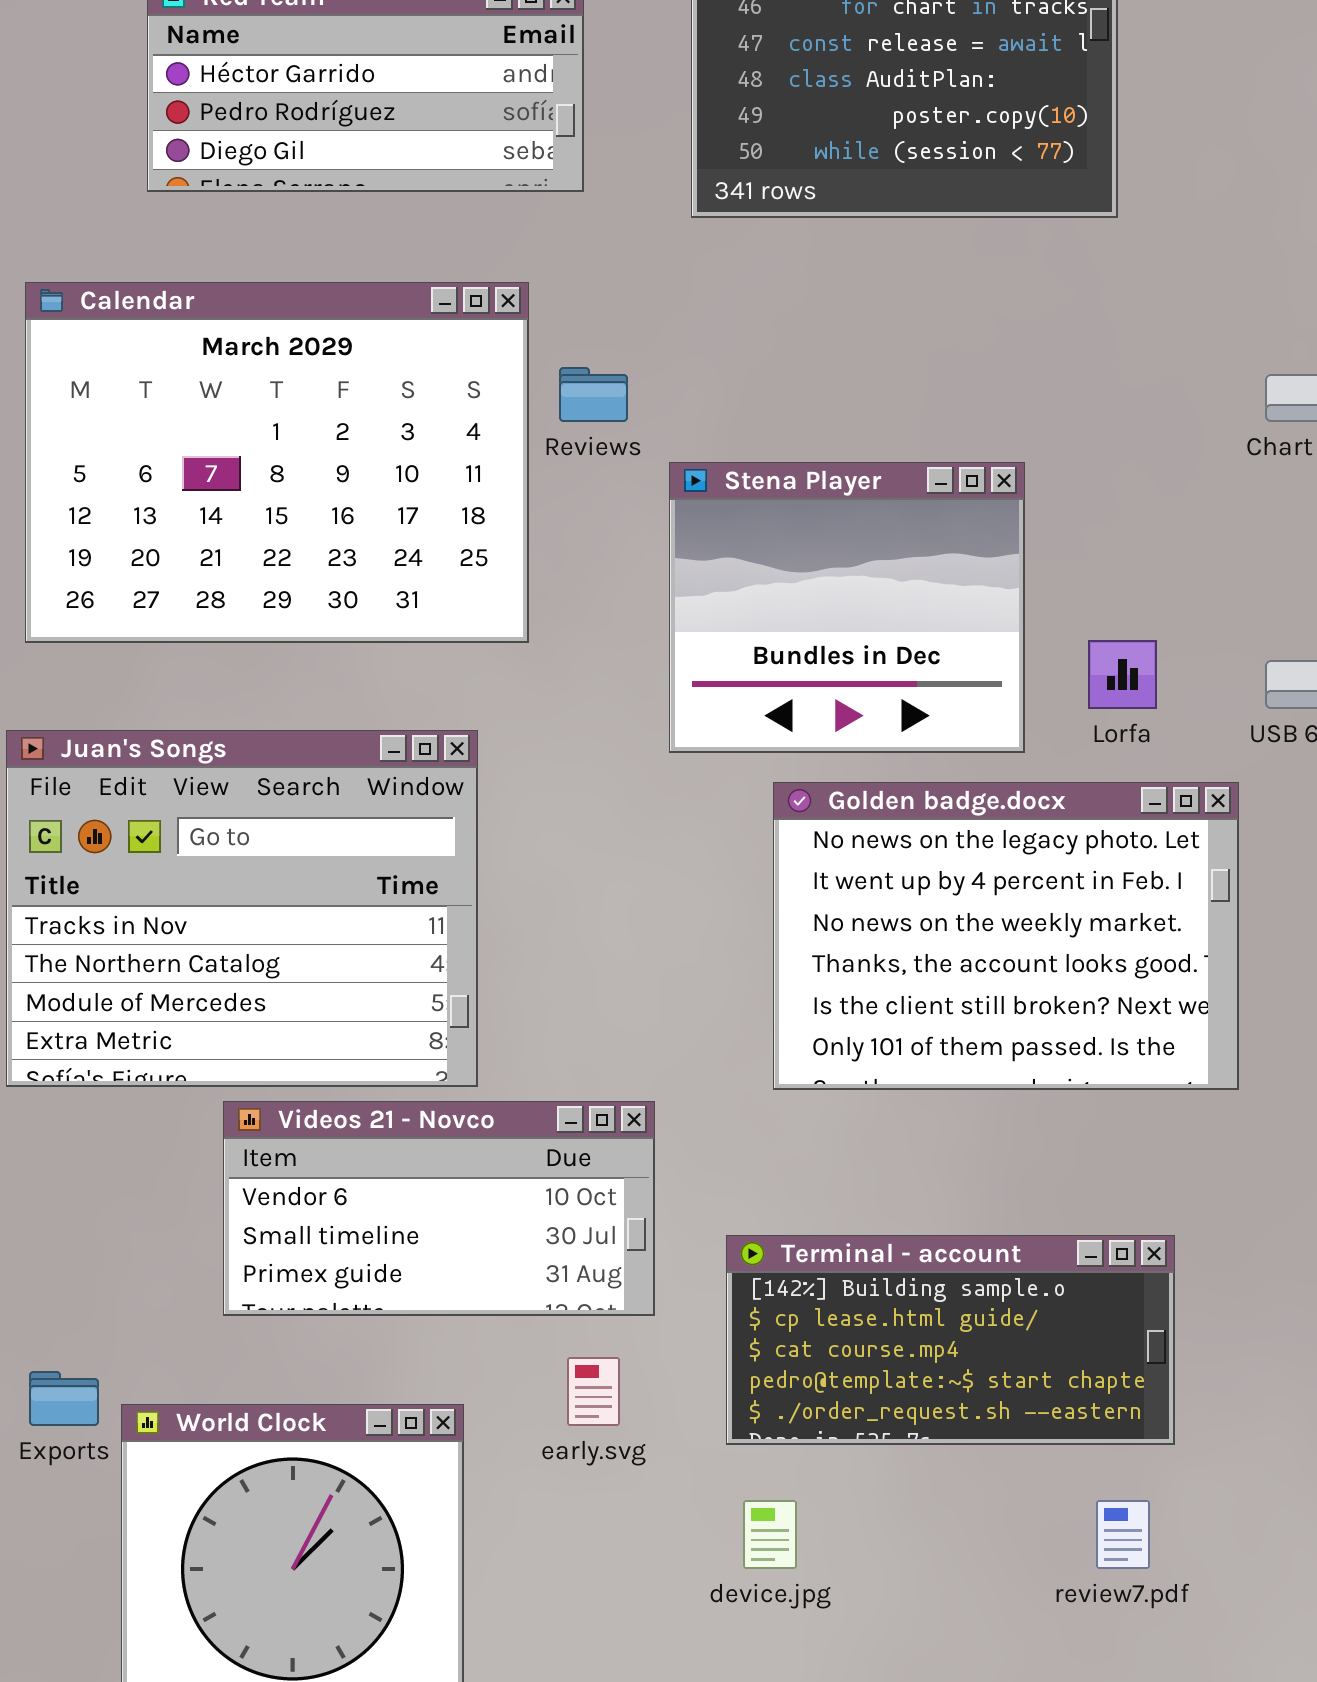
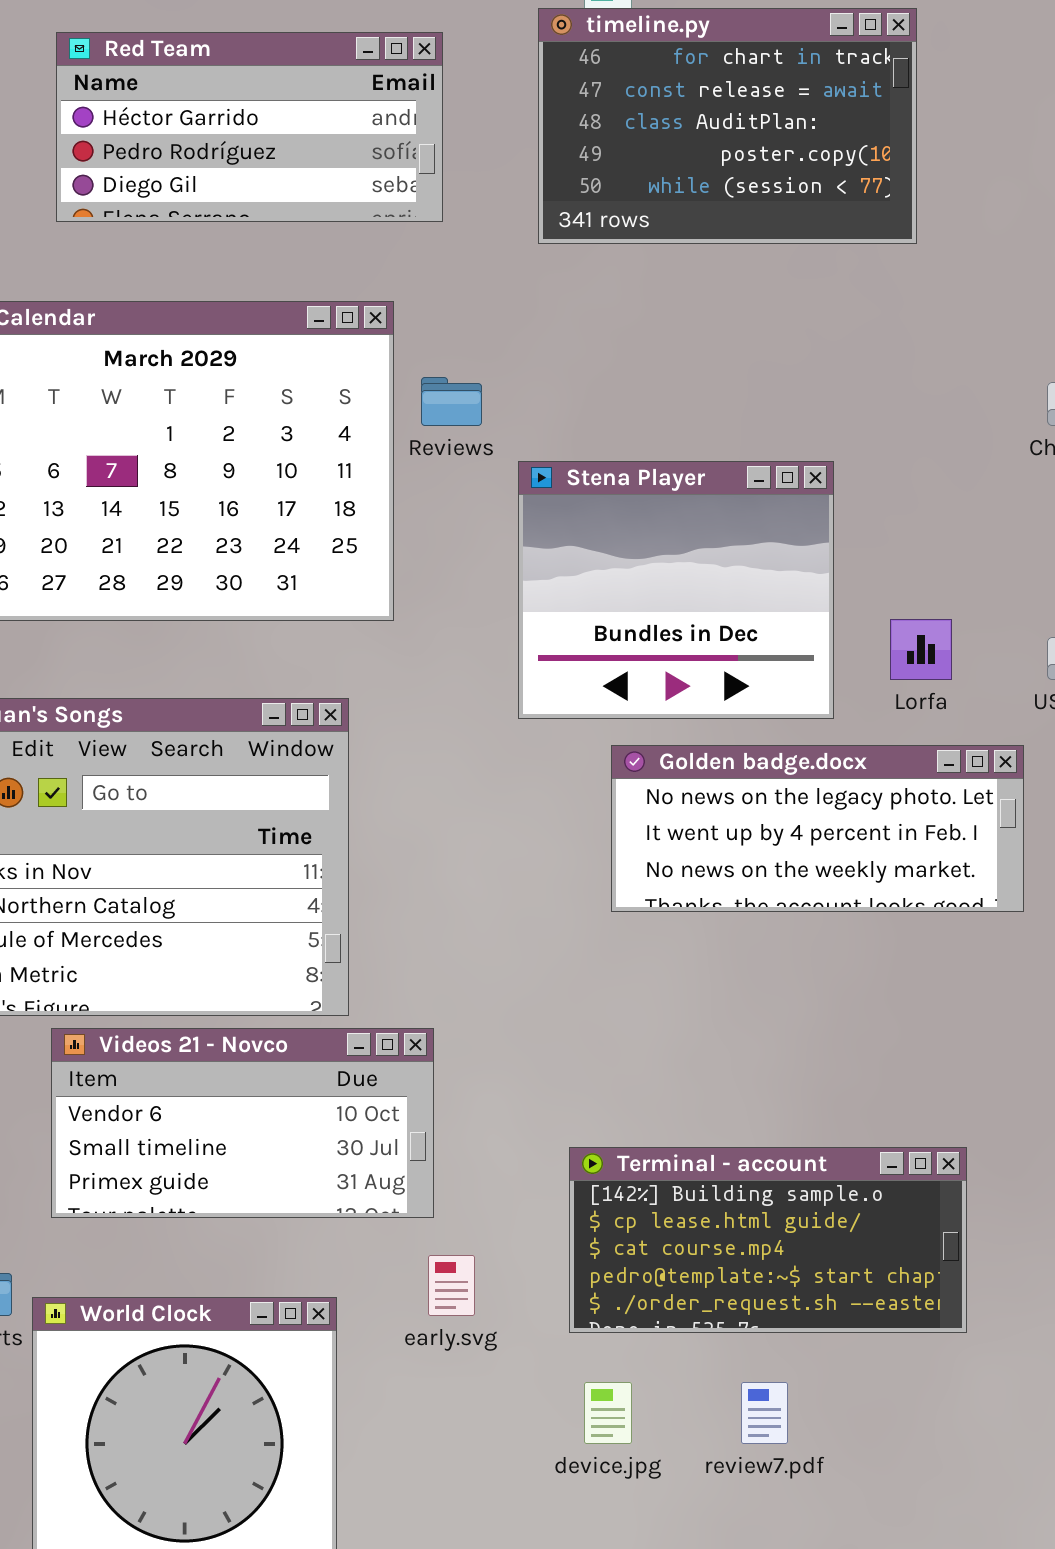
Golden badge.docx: [773,782,1239,1090] -> [611,745,1024,912], resized
Videos 21 - Novco: [223,1101,655,1316] -> [51,1028,434,1218], moved
review7.pdf: [1096,1500,1150,1569] -> [741,1382,788,1444], moved

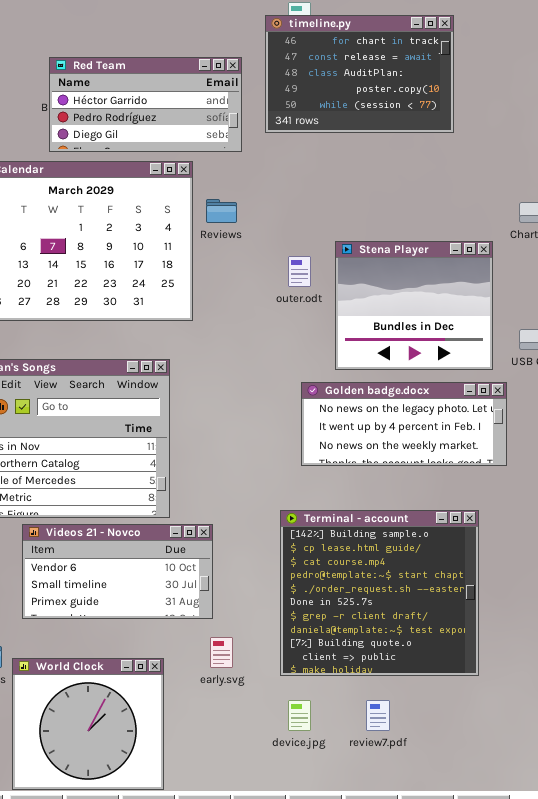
Red Team: [56,32,443,222] -> [49,57,242,152], moved
Stena Player: [518,461,834,719] -> [335,241,493,370], moved
Terminal - account: [569,1147,967,1333] -> [280,510,479,676], resized

